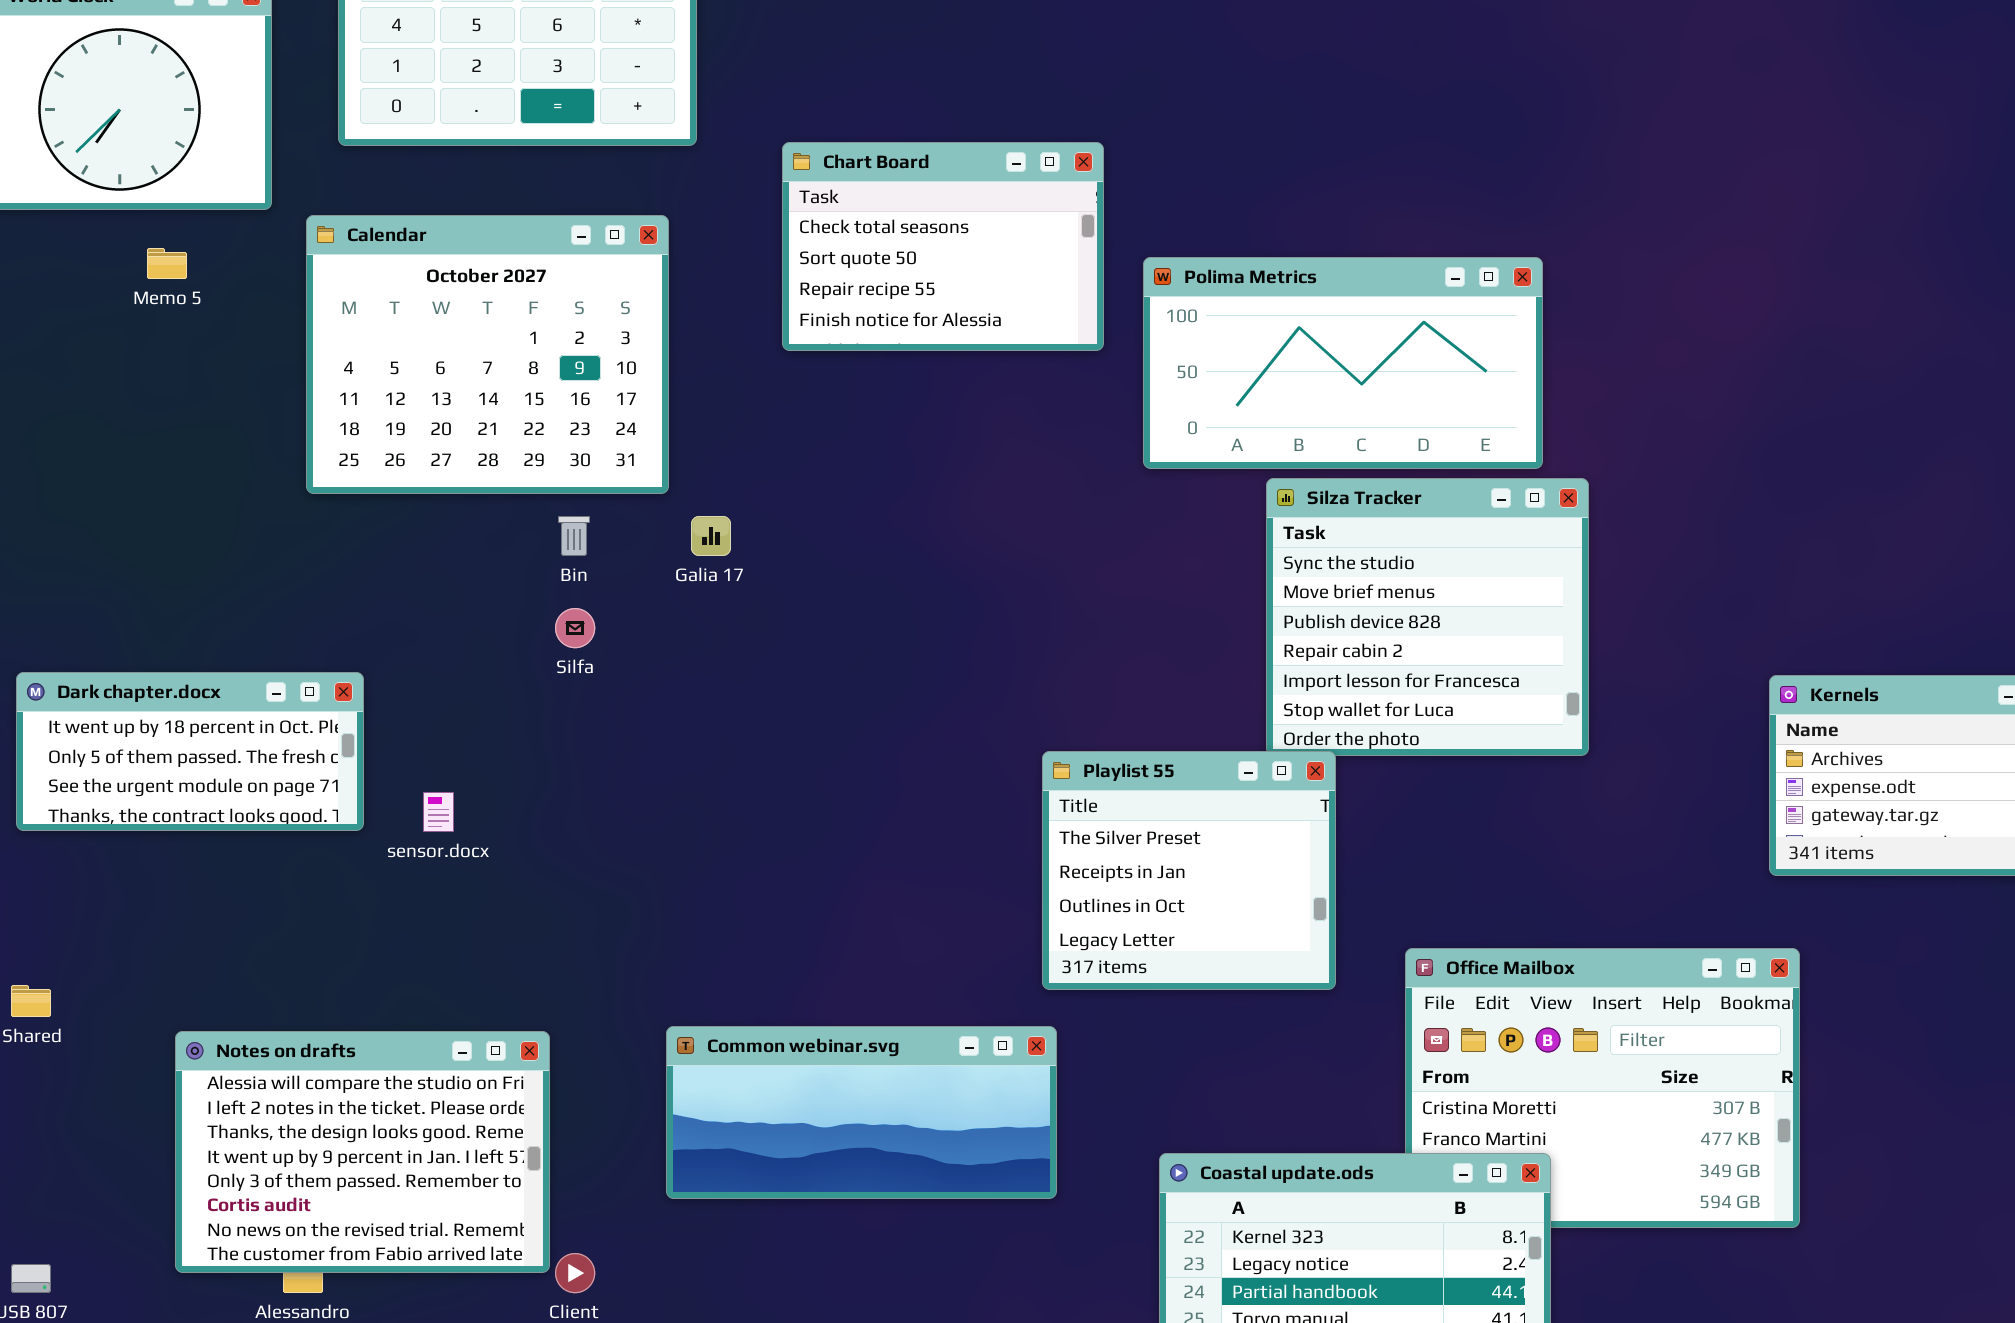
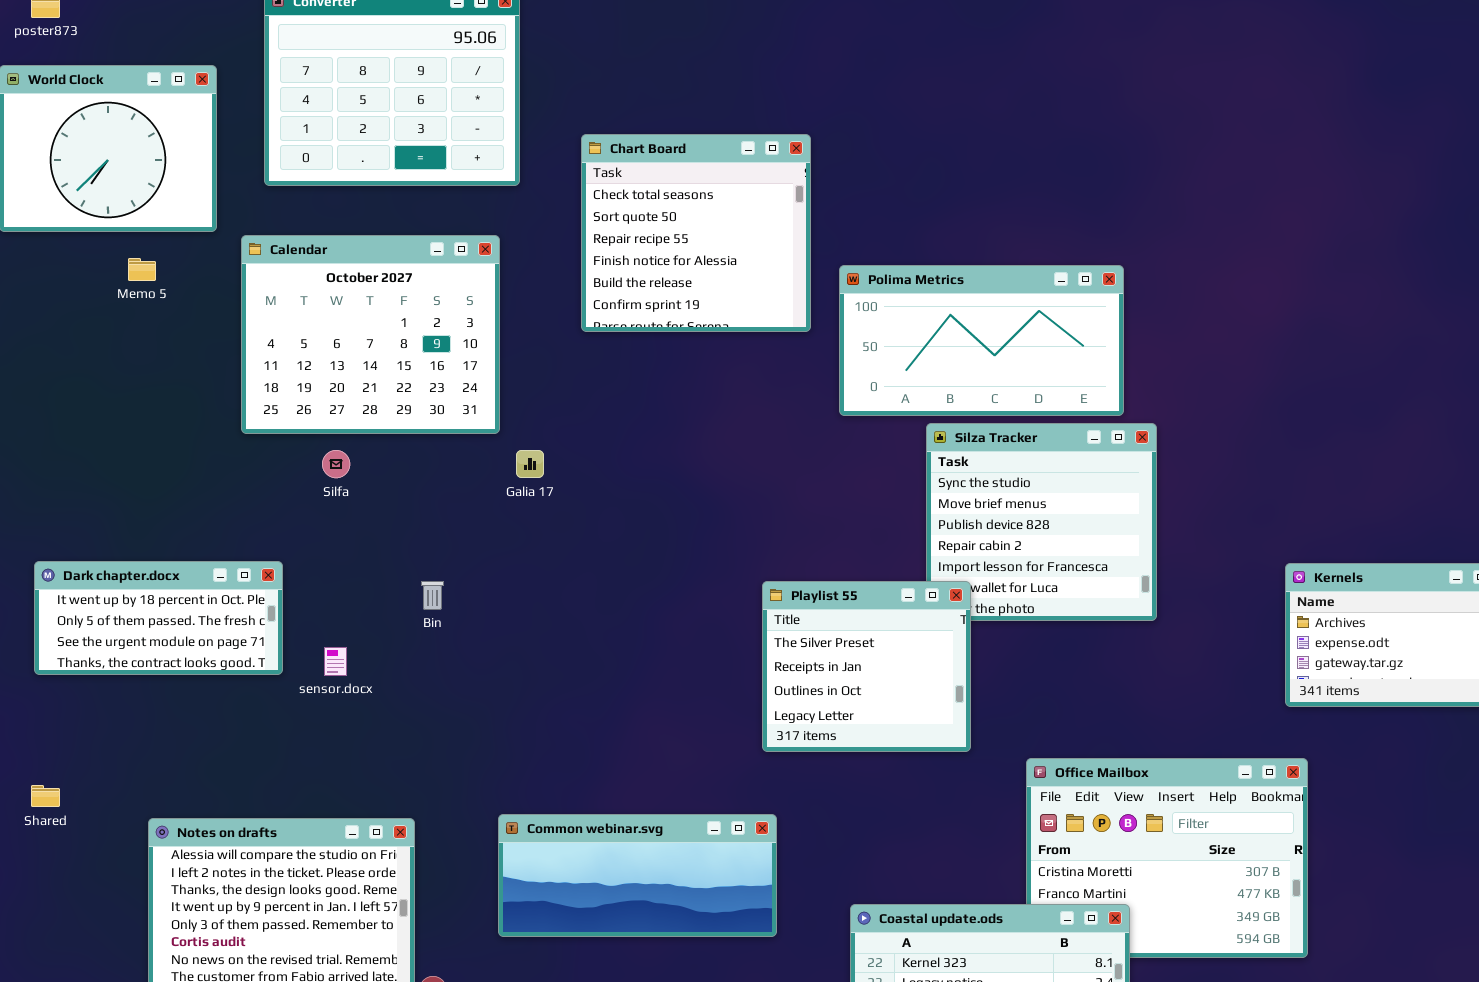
Chart Board: [782,142,1104,351] -> [581,134,811,332], resized
Bin: [558,516,590,556] -> [421,581,444,610], moved
Silfa: [555,608,595,648] -> [322,450,350,478], moved
Playlist 55: [1042,751,1336,990] -> [762,581,971,752], moved

